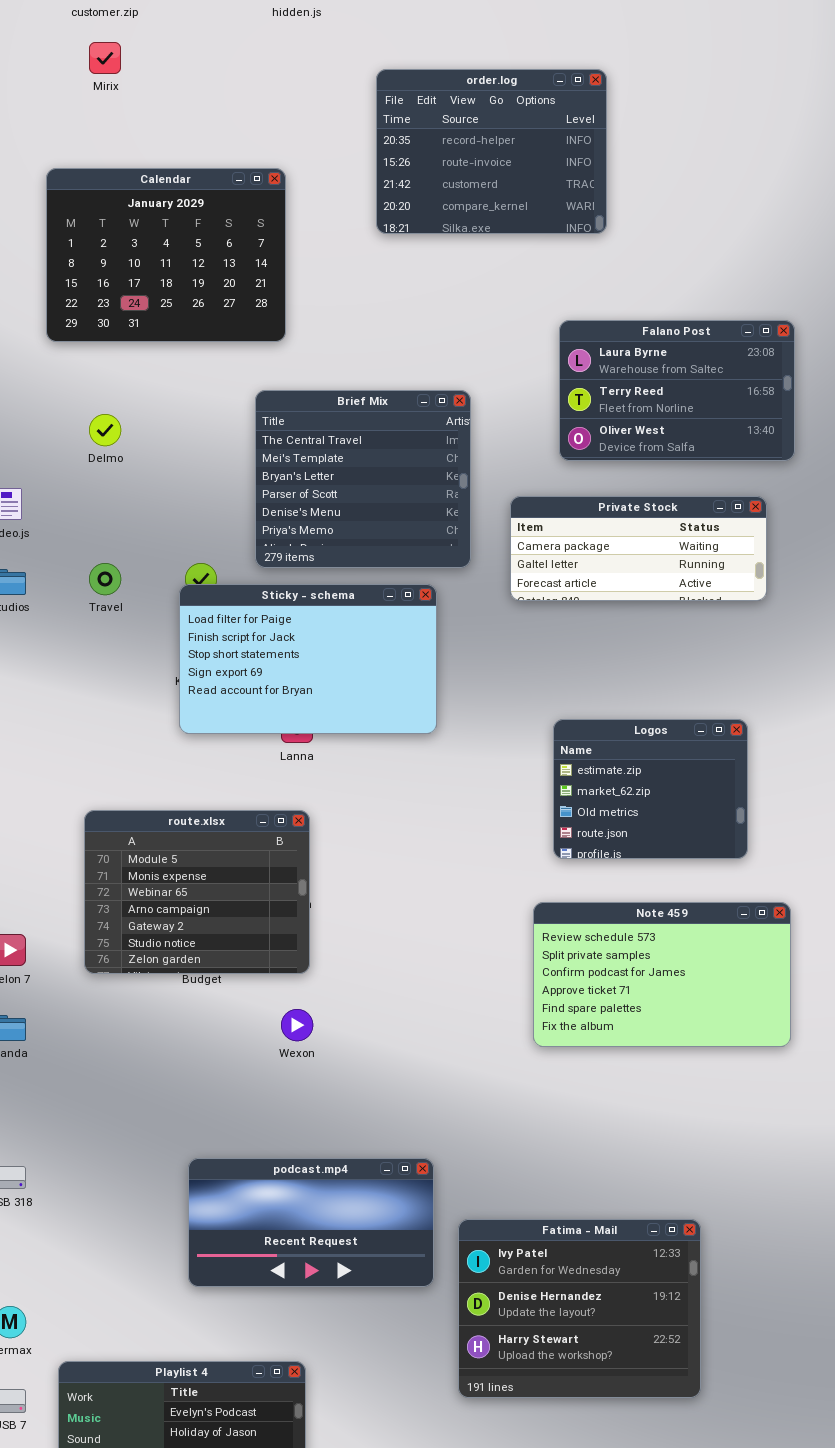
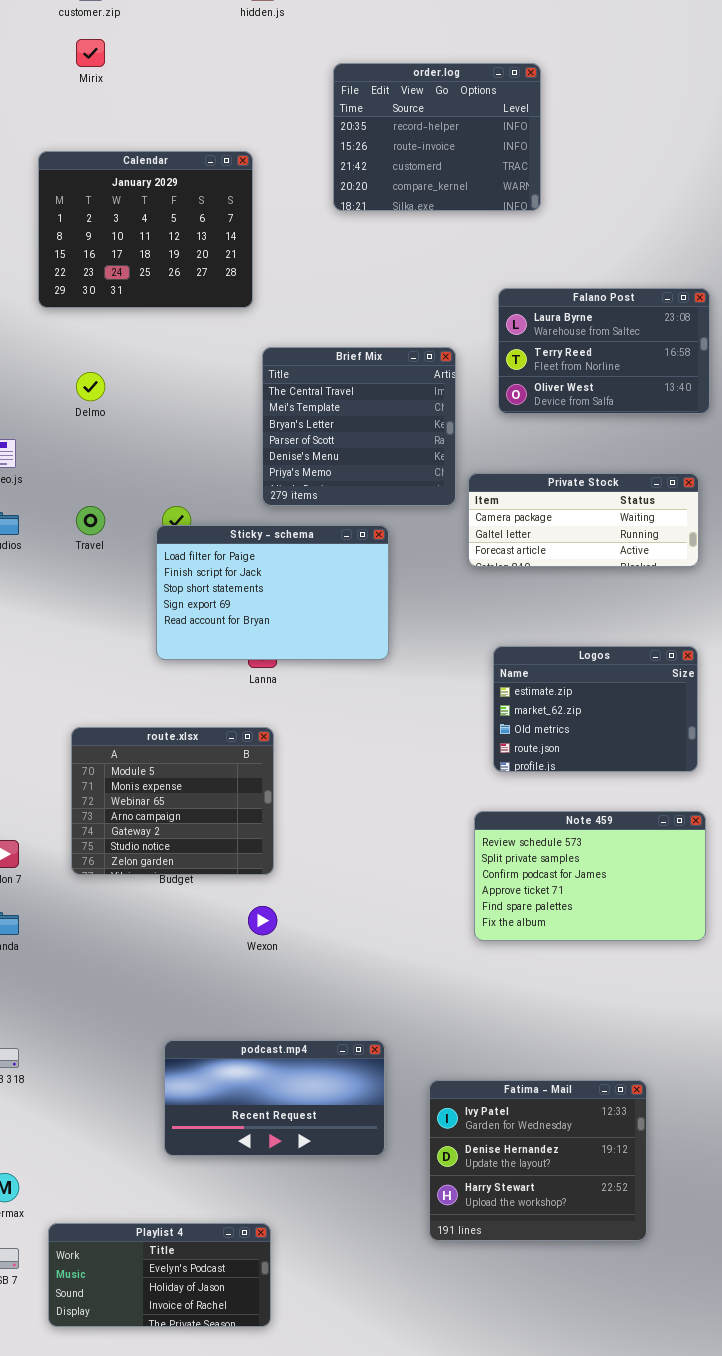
Brief Mix: [255,390,471,568] -> [262,347,456,506], moved
Private Stock: [510,496,767,601] -> [468,473,699,567], moved
Logos: [553,719,748,859] -> [493,646,698,772], resized
Fatima - Mail: [458,1219,701,1398] -> [429,1080,647,1241], moved

